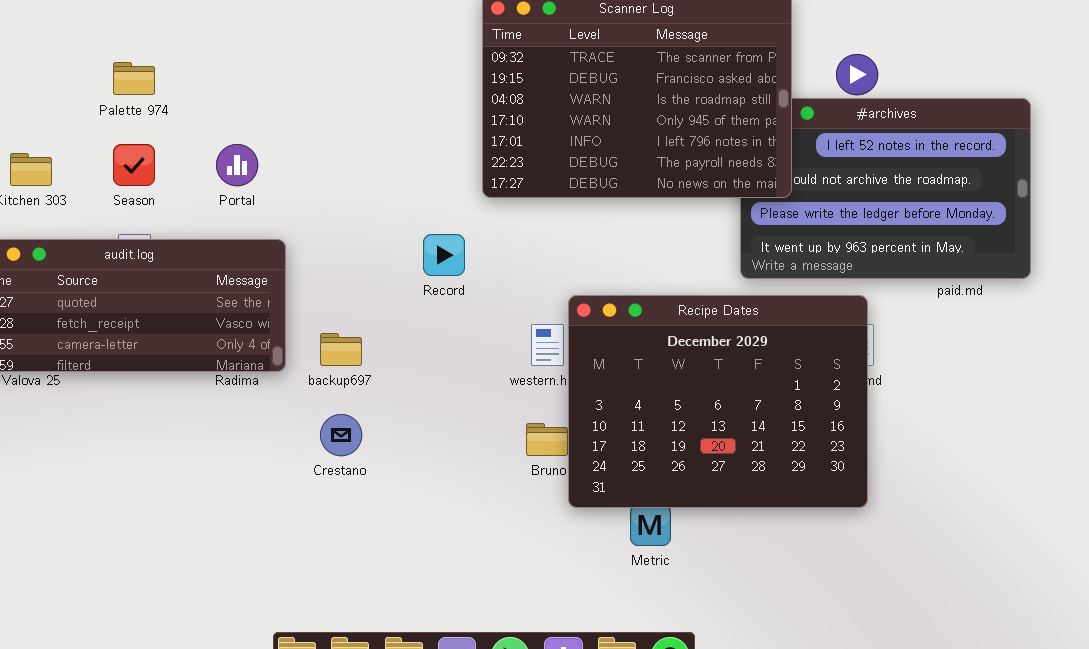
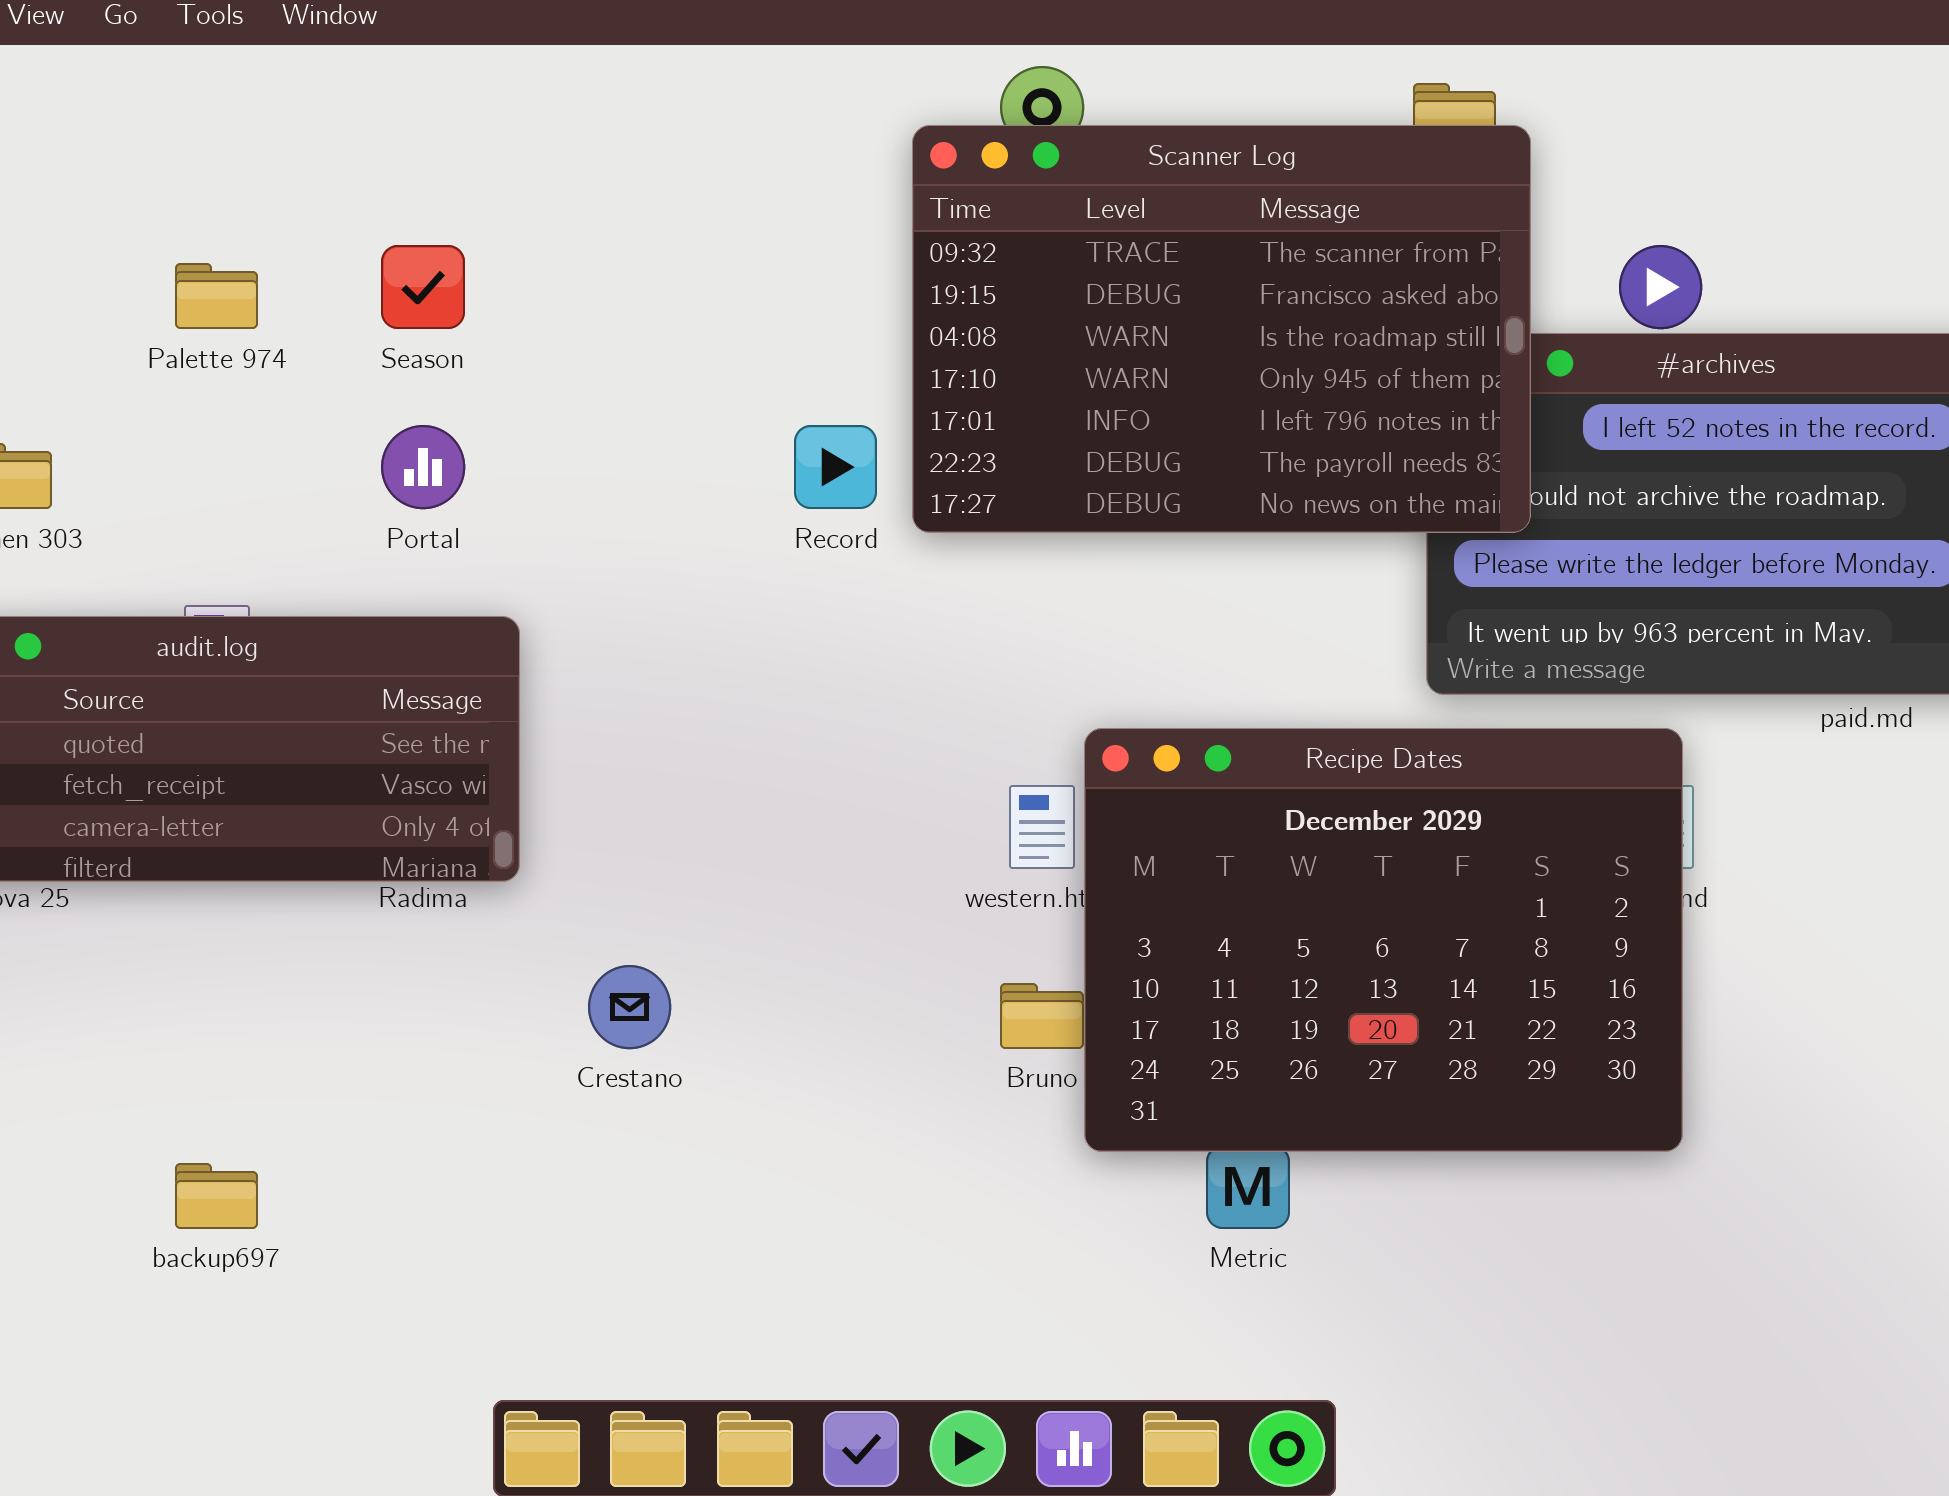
Season: [113,144,155,186] -> [381,245,465,329], moved
Record: [423,234,465,276] -> [794,425,877,509], moved
backup697: [320,333,362,366] -> [175,1163,258,1229], moved

